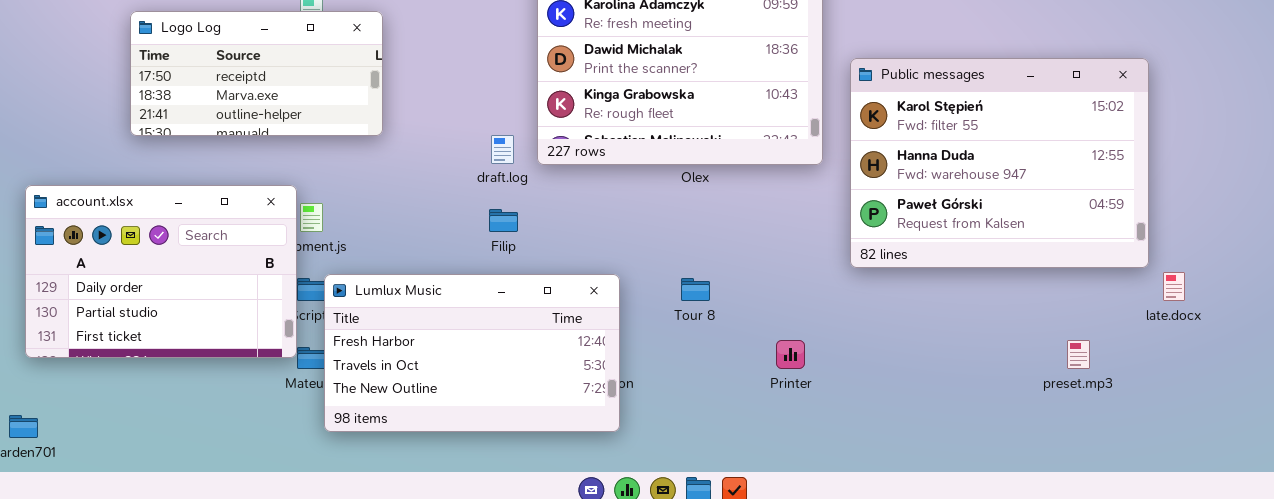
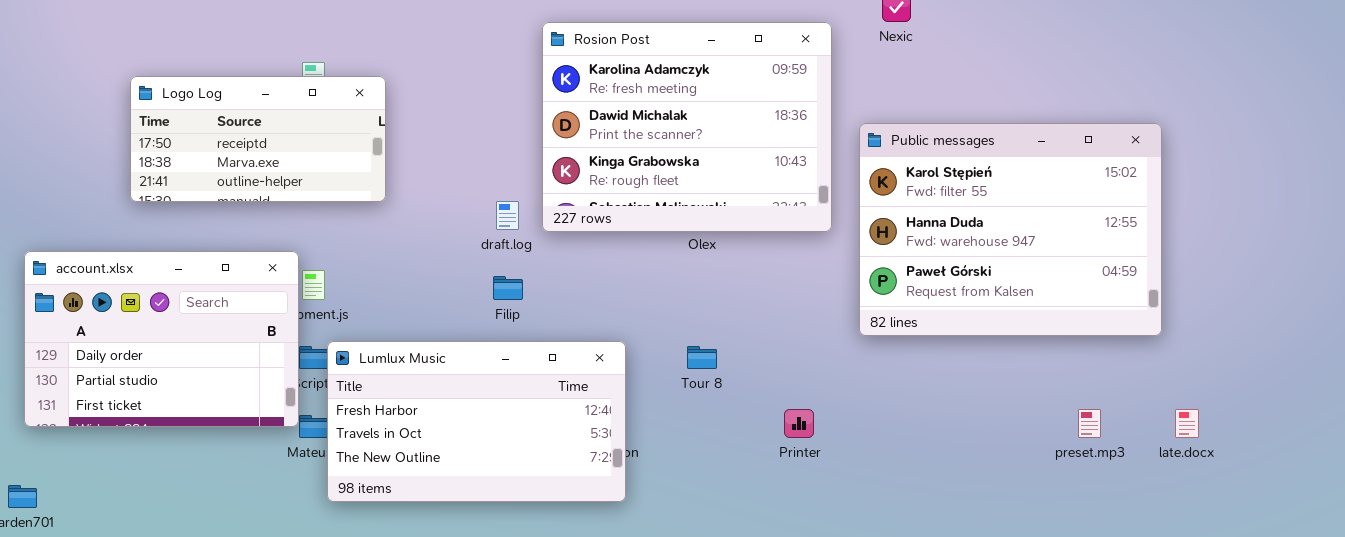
late.docx: [1163,272,1185,301] -> [1175,409,1199,438], moved

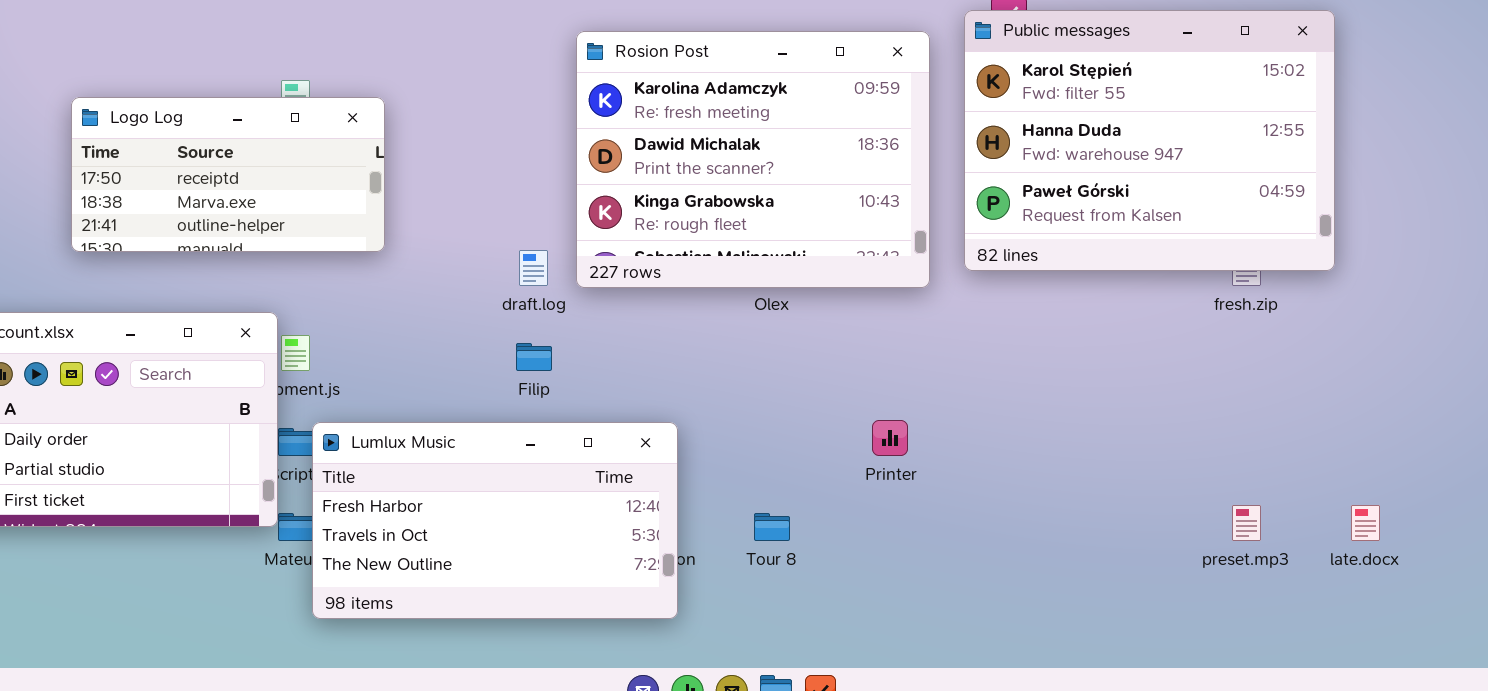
Public messages: [859,123,1162,336] -> [964,10,1335,271], moved
Tour 8: [687,346,717,369] -> [754,513,790,541], moved
Printer: [784,409,814,438] -> [872,420,908,456], moved

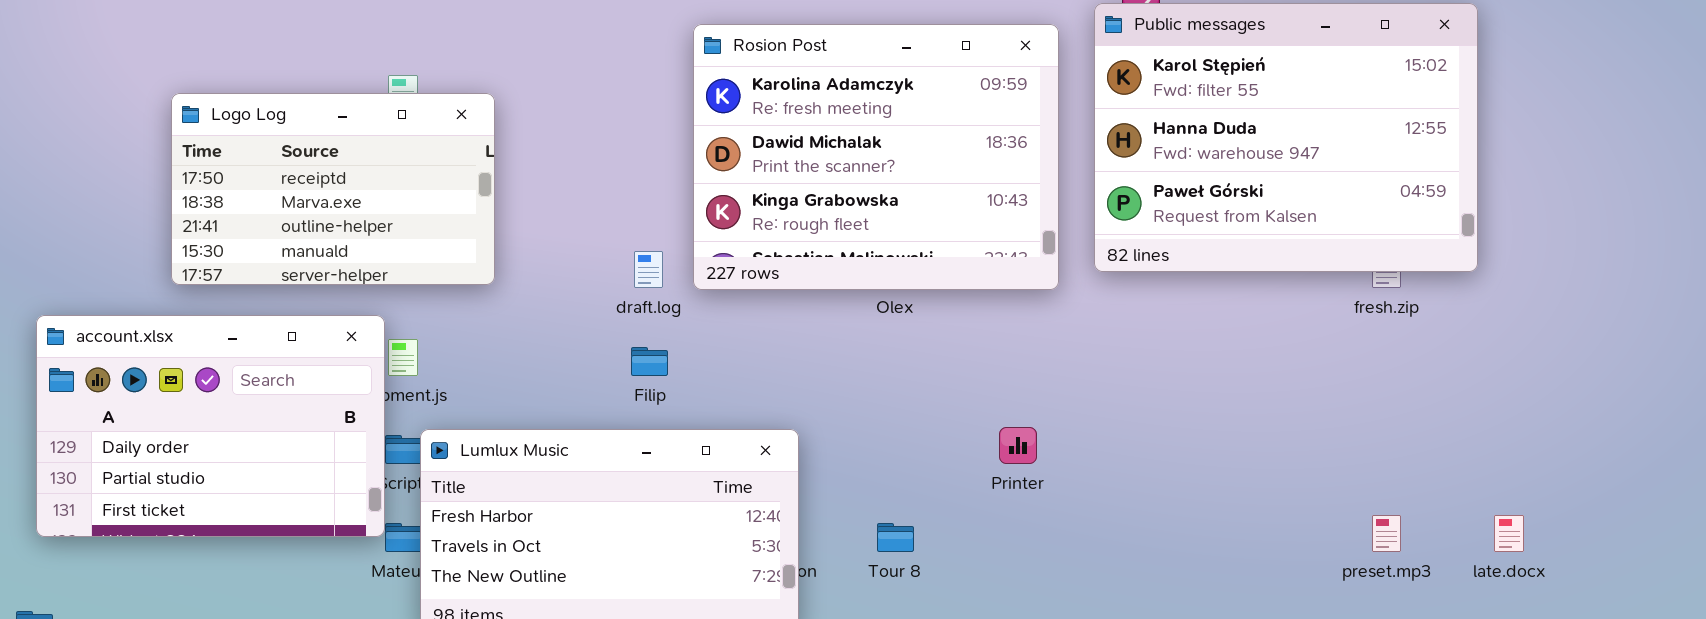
Logo Log: [71,97,385,252] -> [171,93,495,285], resized

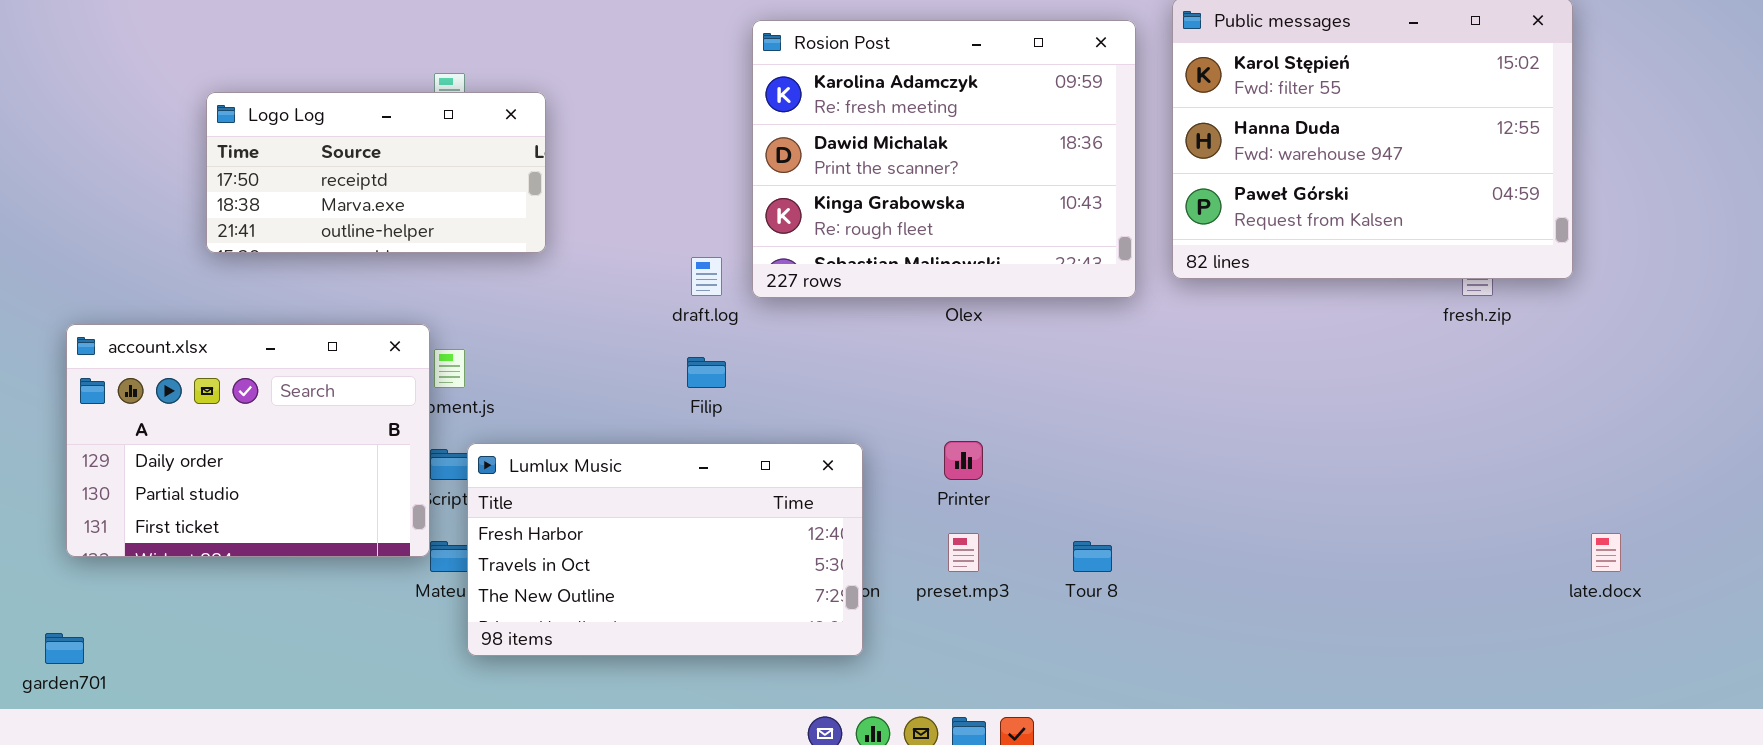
Logo Log: [171,93,495,285] -> [206,92,546,253], resized
Printer: [999,427,1037,464] -> [944,441,983,480], moved
preset.mp3: [1372,515,1401,552] -> [948,533,979,572], moved
Tour 8: [877,523,914,552] -> [1073,541,1112,572], moved

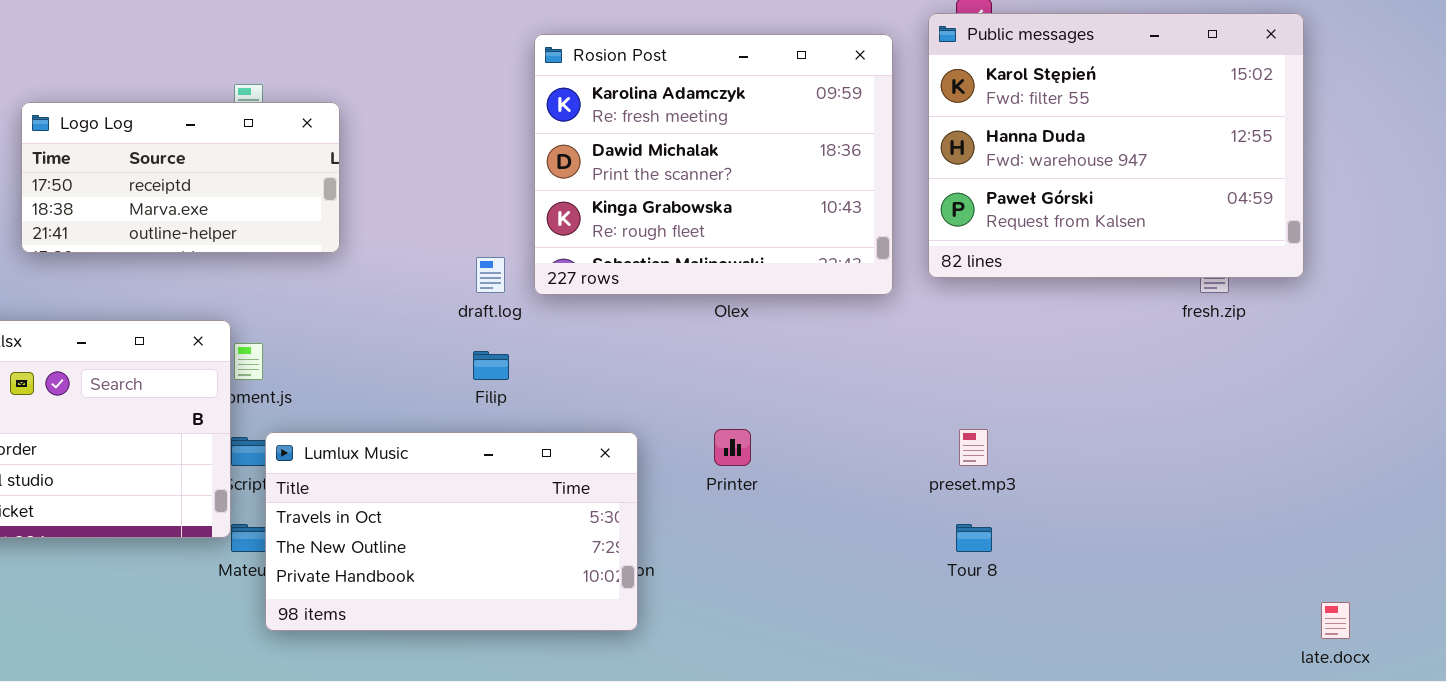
Lumlux Music: [467,443,863,656] -> [265,432,638,631], scrolled down 1 row
preset.mp3: [948,533,979,572] -> [959,429,988,466], moved
late.docx: [1591,533,1621,572] -> [1321,602,1350,639], moved
Tour 8: [1073,541,1112,572] -> [956,524,992,552], moved

